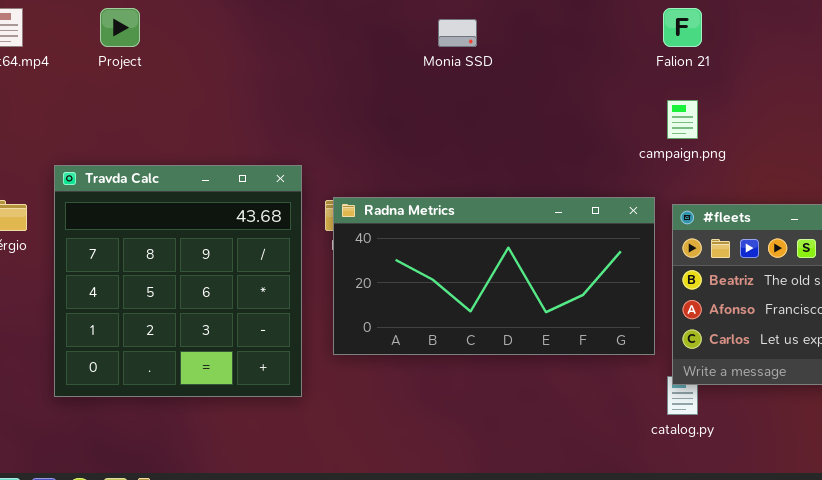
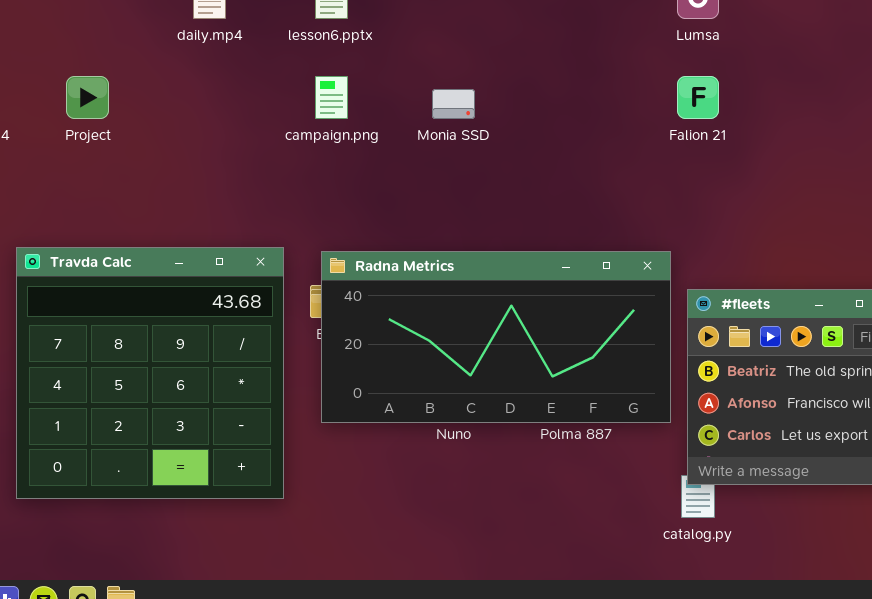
campaign.png: [667,100,698,139] -> [315,76,348,119], moved
Radna Metrics: [333,197,655,355] -> [321,251,671,423], moved

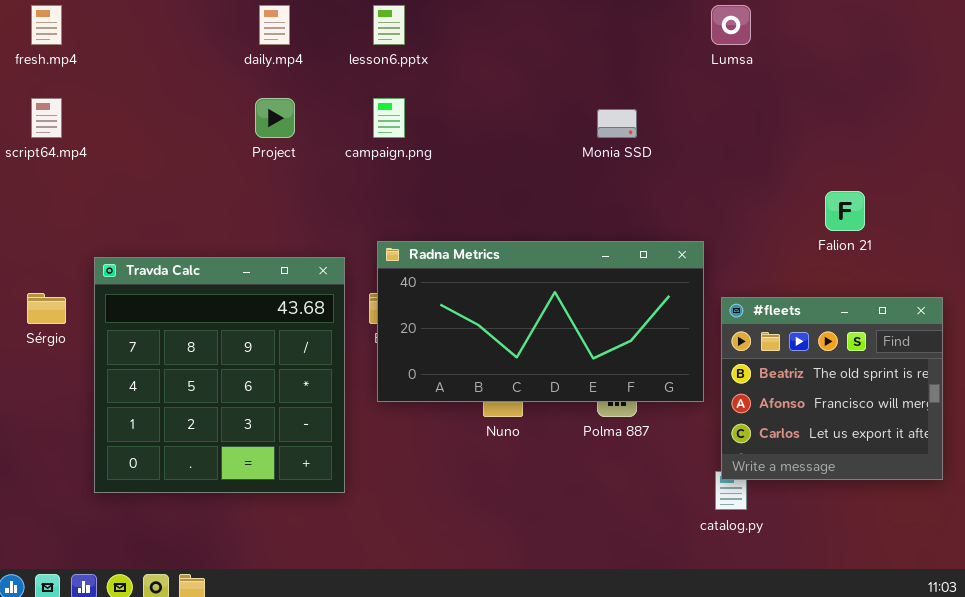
Project: [66,76,109,119] -> [255,98,295,138], moved
Falion 21: [677,76,719,119] -> [825,191,865,231], moved
Monia SSD: [432,89,475,119] -> [597,109,637,138], moved
Radna Metrics: [321,251,671,423] -> [377,241,704,402], moved

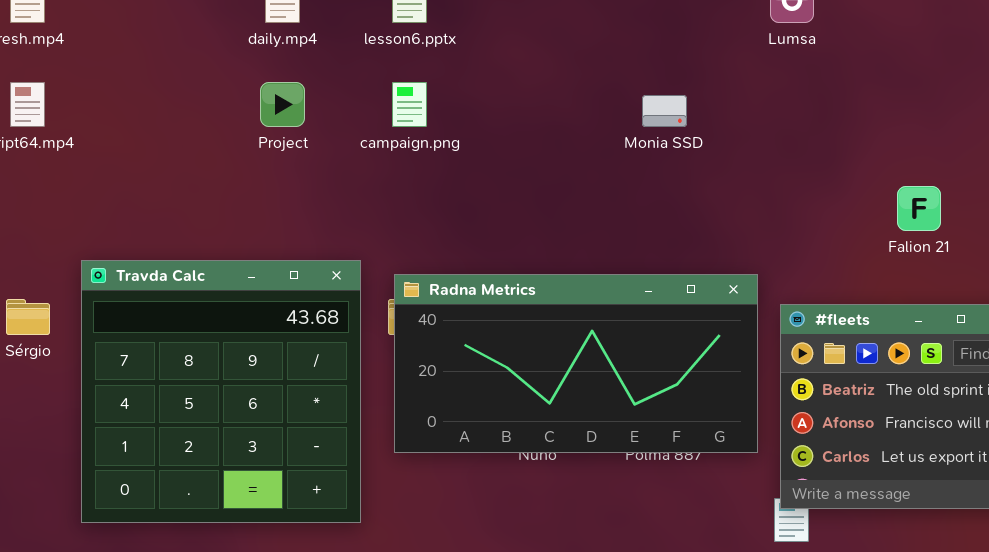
Radna Metrics: [377,241,704,402] -> [394,274,758,453], moved

